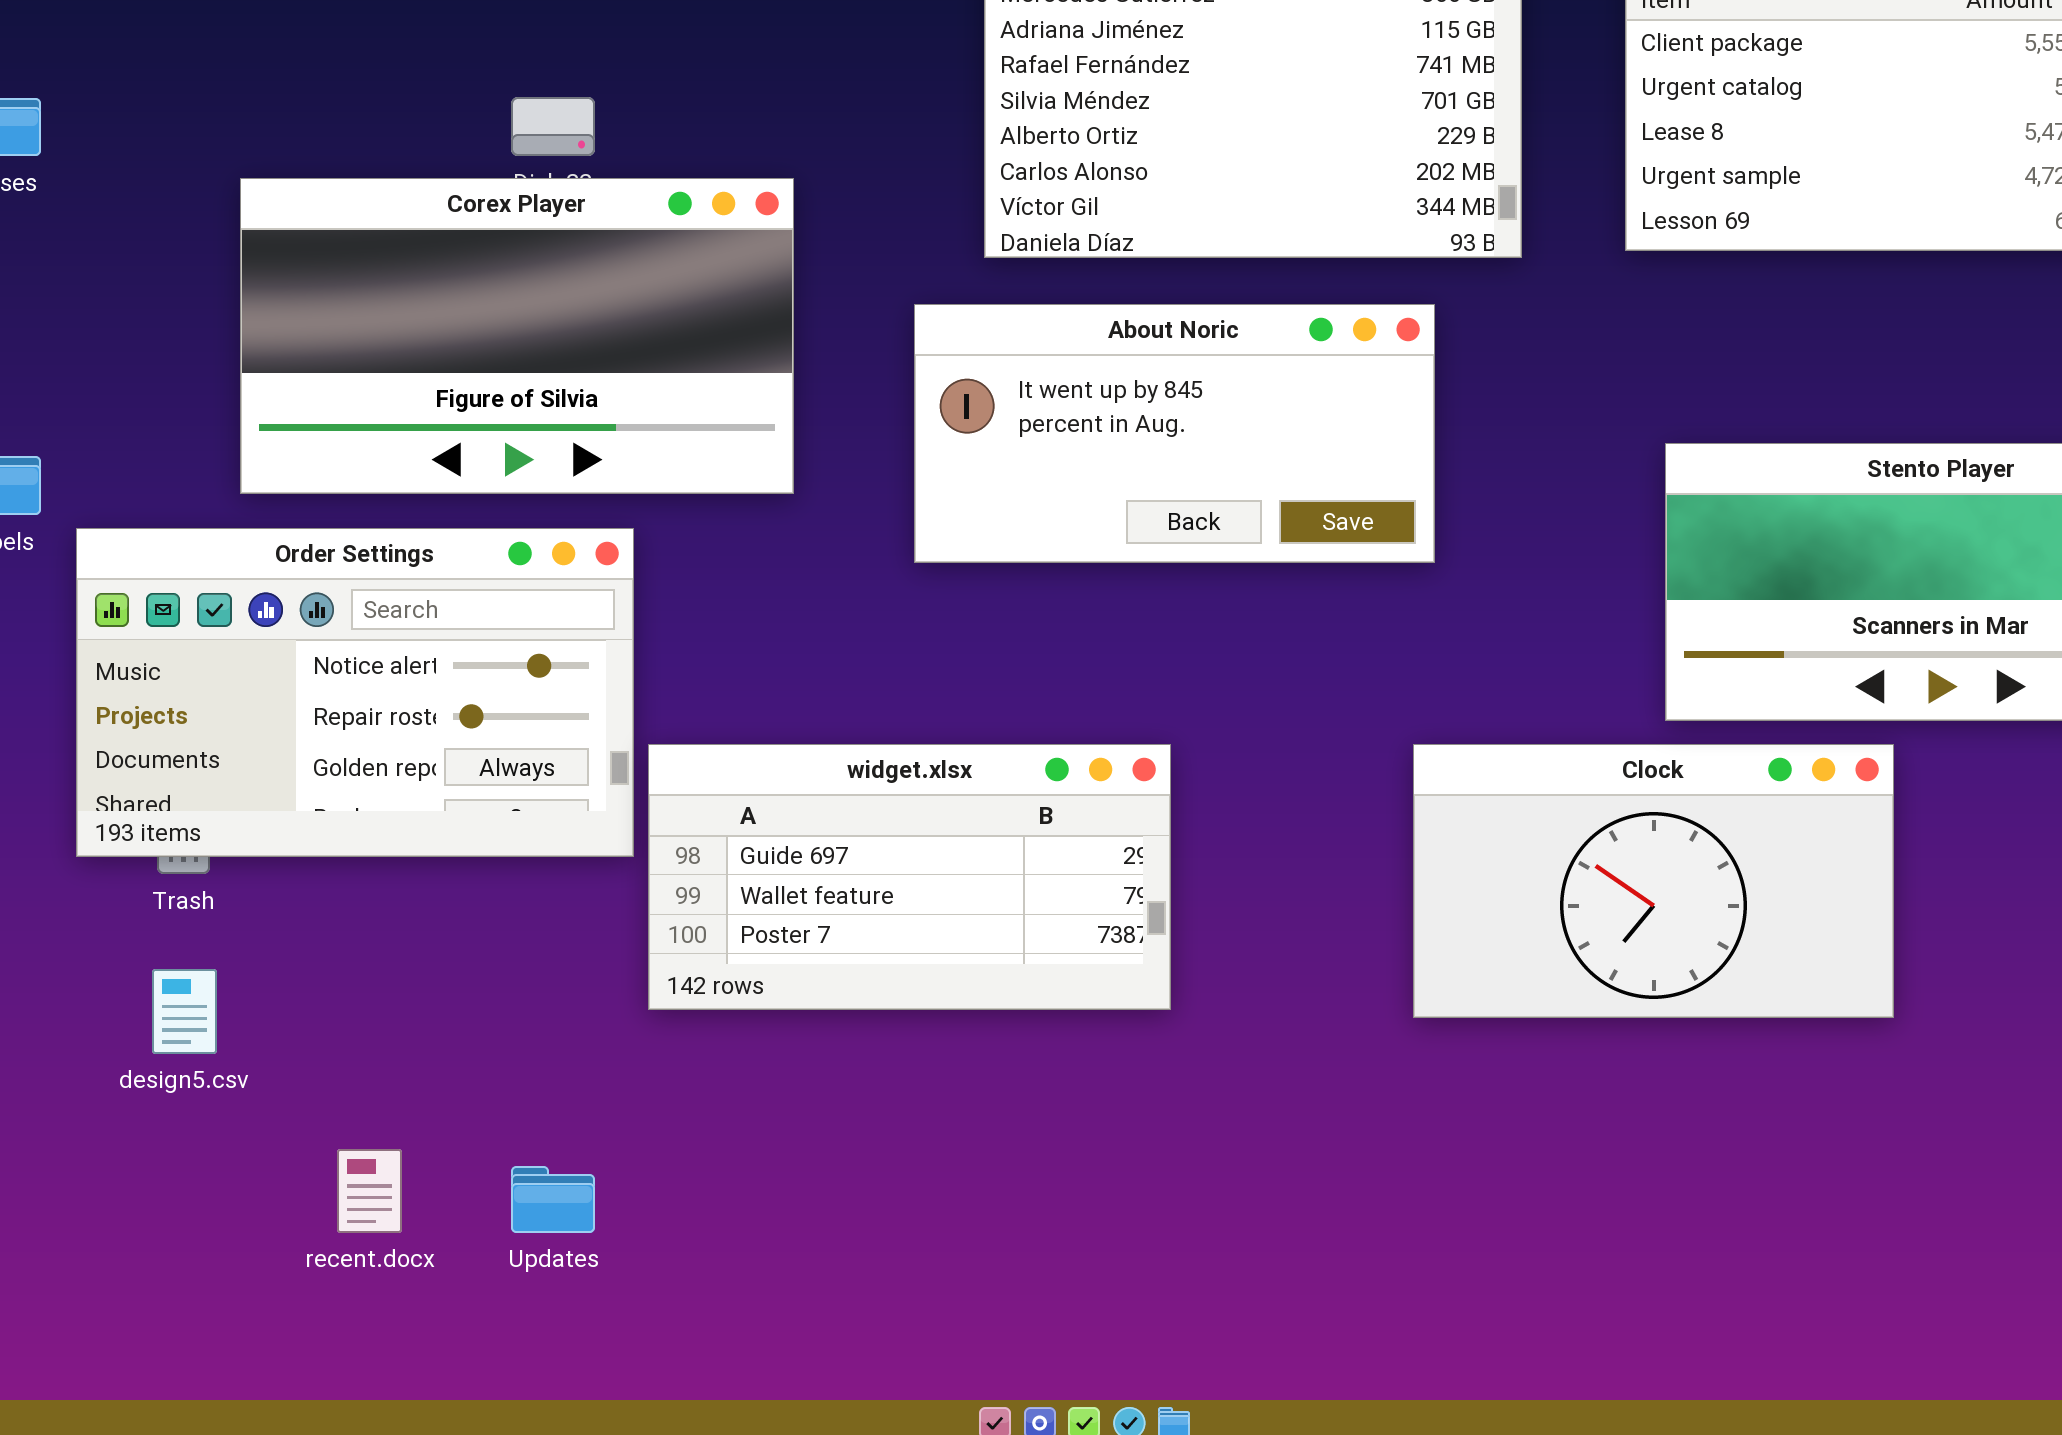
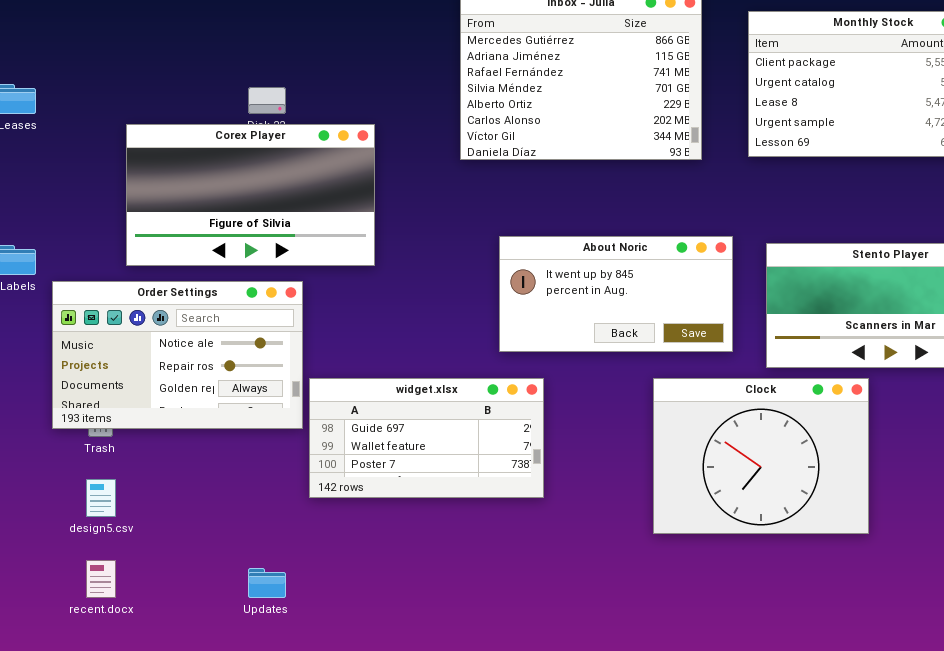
About Noric: [914,304,1435,563] -> [499,236,733,352], moved
Clock: [1413,744,1894,1018] -> [653,378,869,534], resized
recent.docx: [337,1149,402,1233] -> [86,560,116,598], moved

